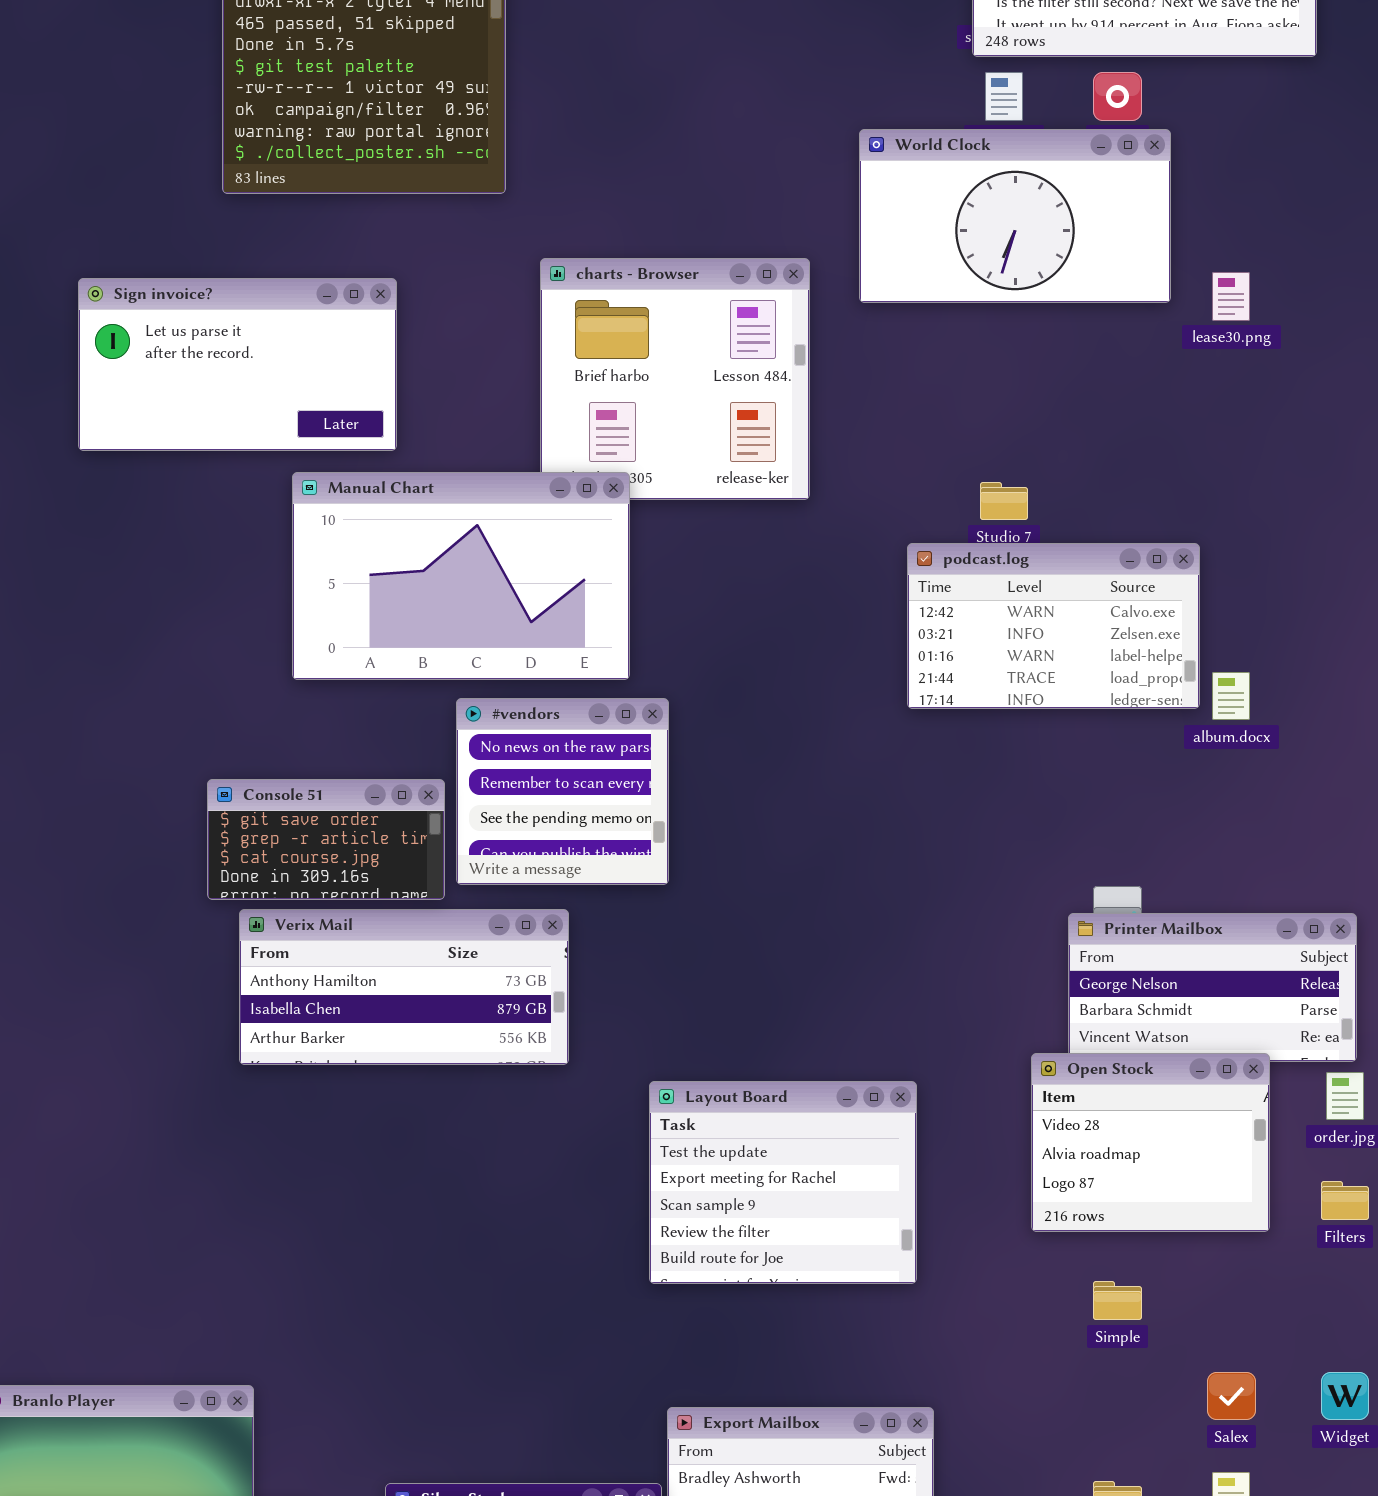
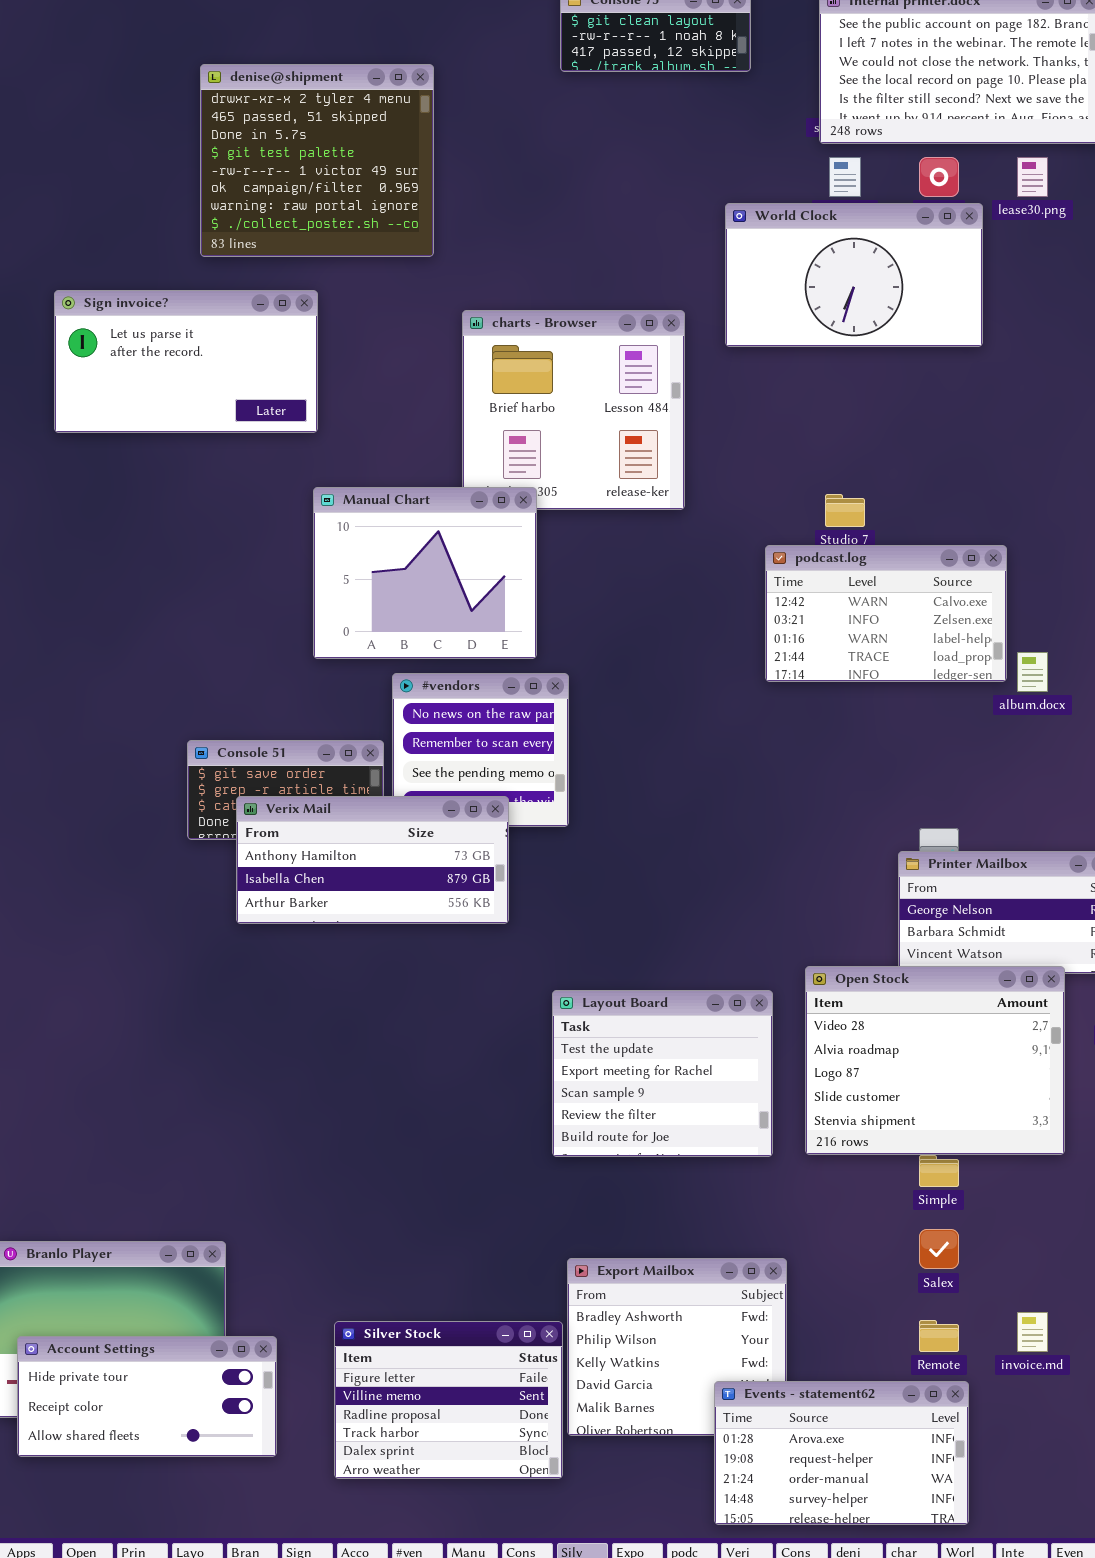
lease30.png: [1212,272,1250,321] -> [1017,157,1048,197], moved
Sign invoice?: [78,278,397,451] -> [54,290,318,433], moved
Manual Chart: [292,472,630,680] -> [313,487,537,659], resized
Verix Mail: [239,909,569,1065] -> [236,796,509,924], moved
Open Stock: [1031,1053,1270,1232] -> [805,966,1065,1155], resized
Salex: [1207,1372,1256,1420] -> [919,1229,959,1269], moved

